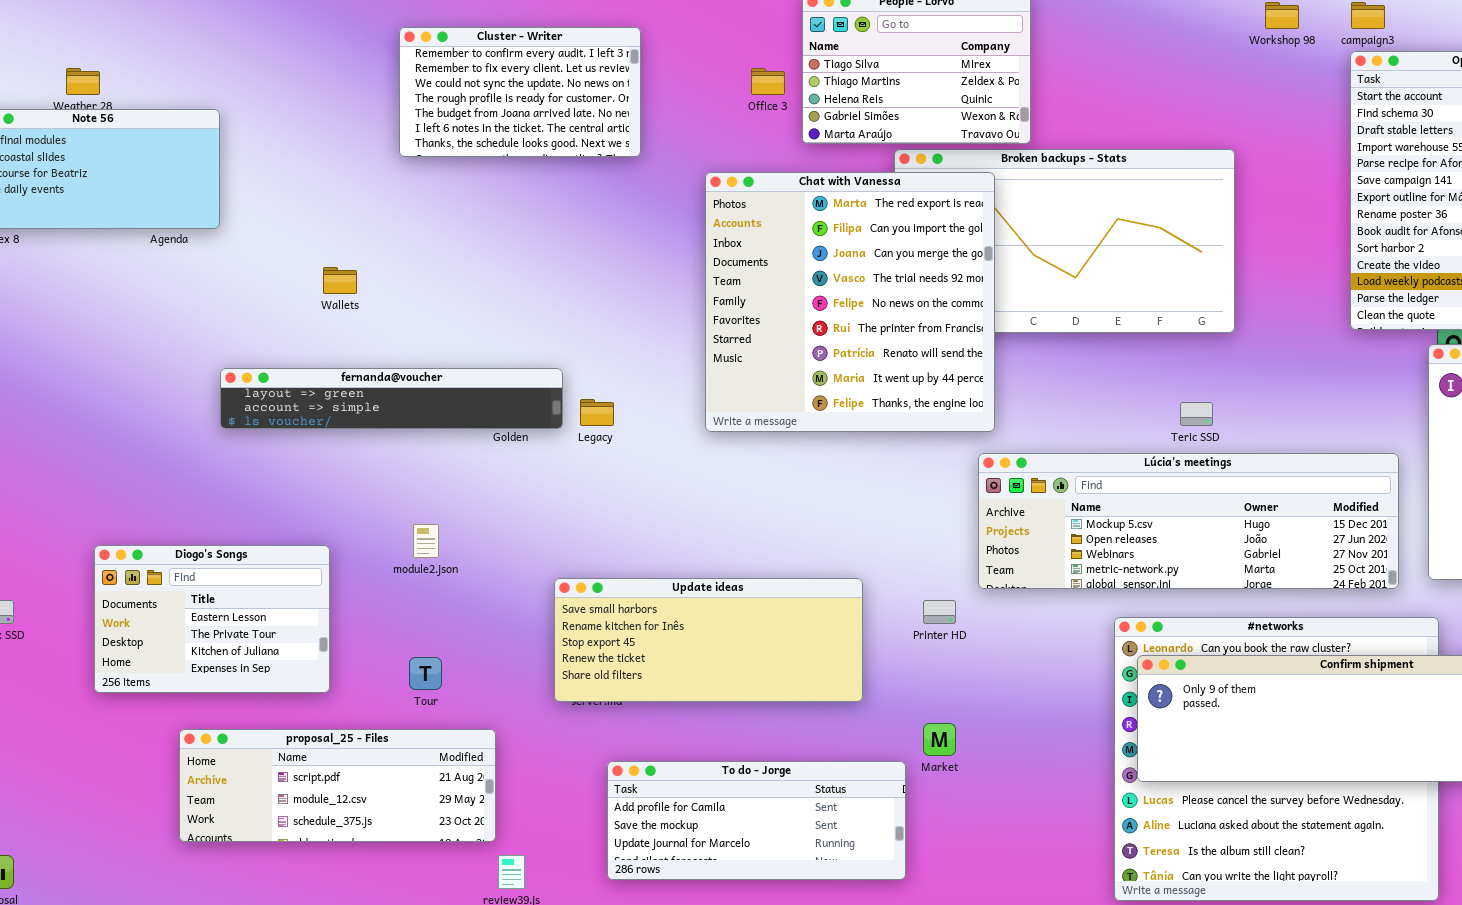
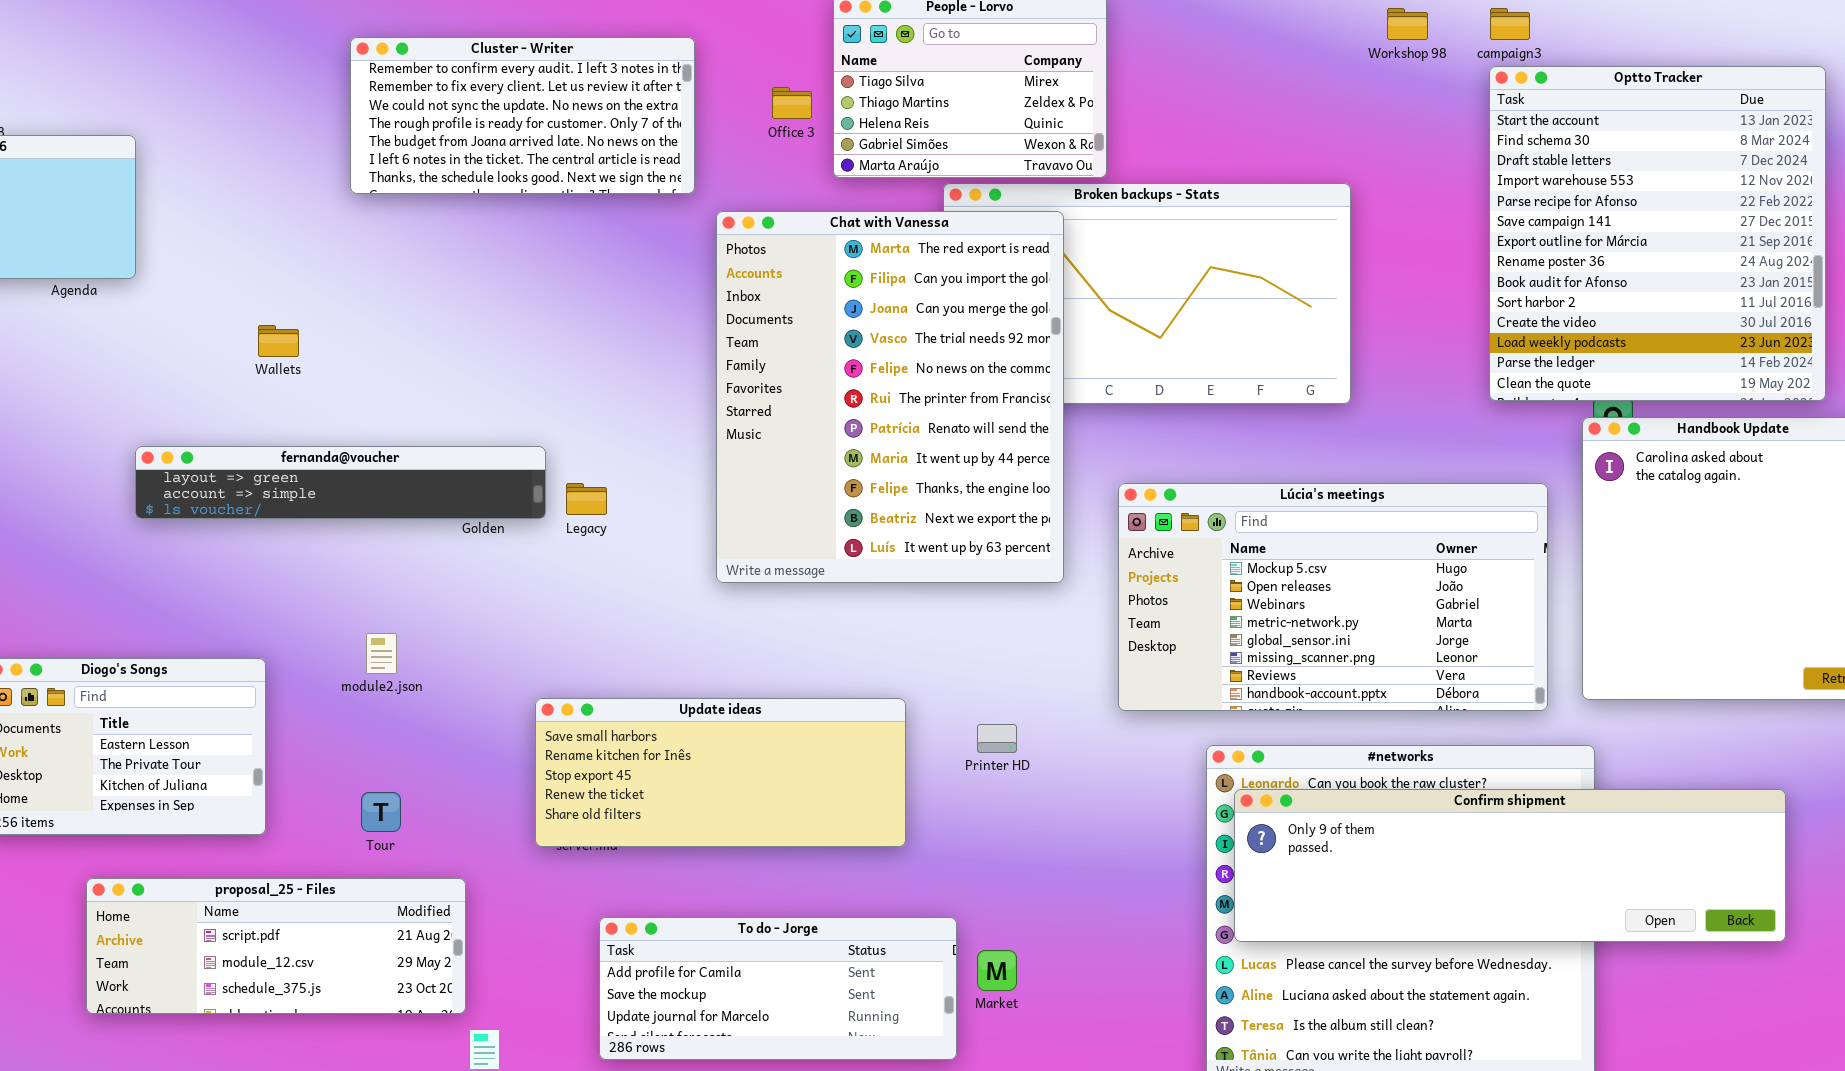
Cluster - Writer: [399,27,641,157] -> [350,37,695,194], resized
Chat with Vanessa: [705,172,995,432] -> [716,211,1064,583], resized
Lúcia's meetings: [978,453,1399,589] -> [1118,483,1548,711], resized
Market: [923,723,956,756] -> [977,950,1017,991], moved

